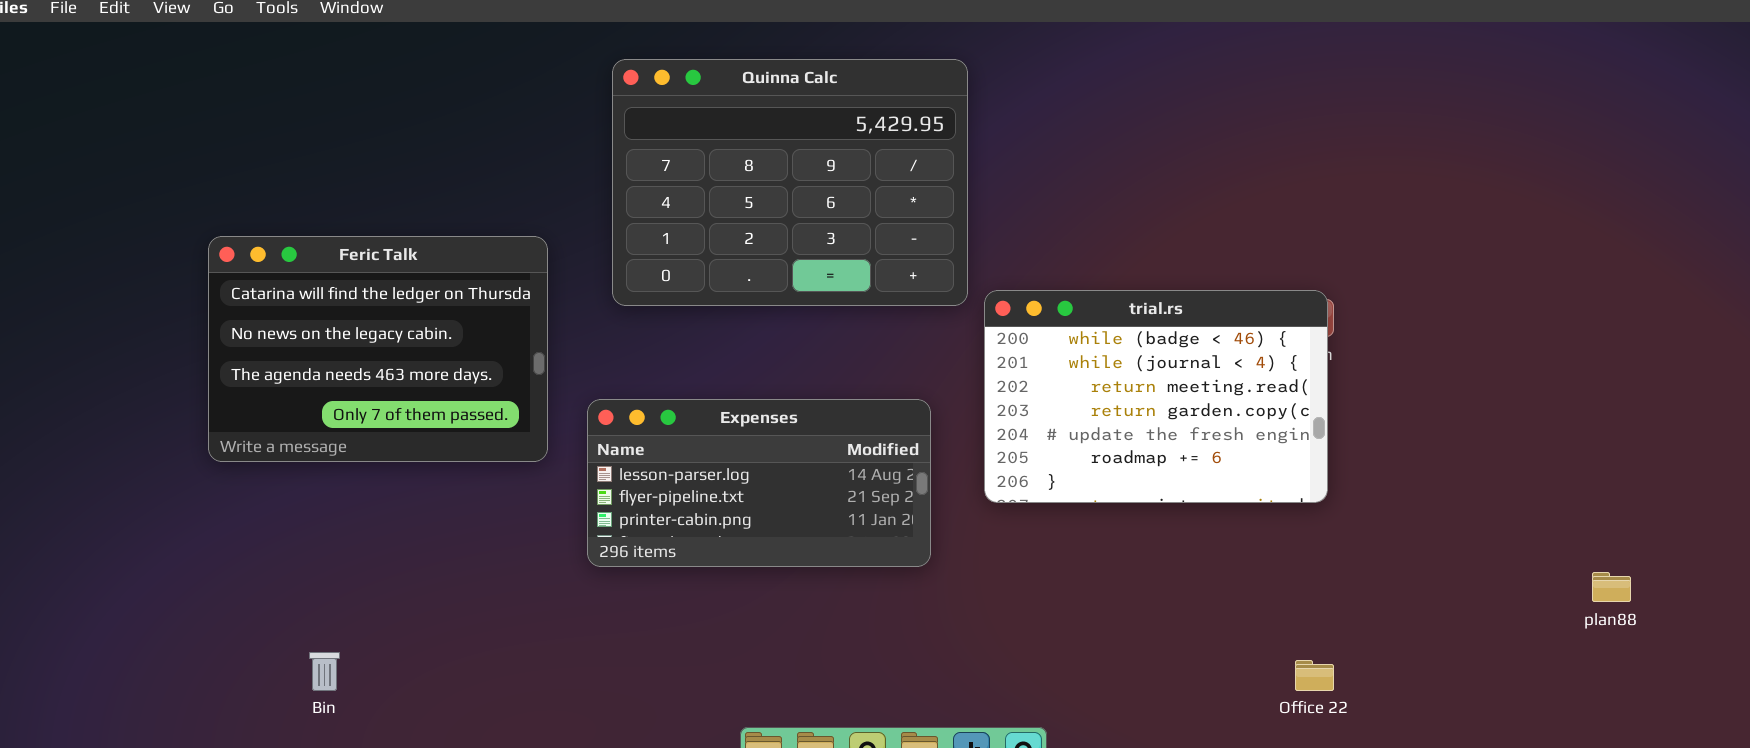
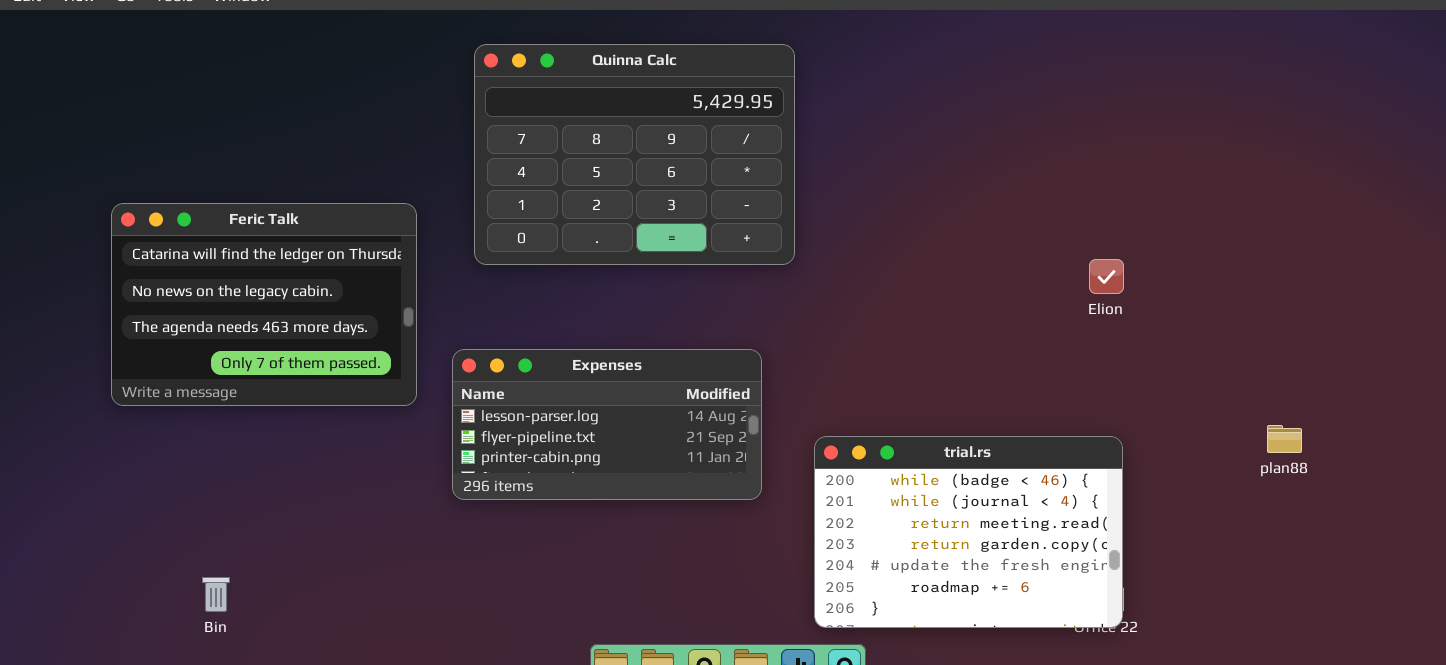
trial.rs: [984,290,1328,503] -> [814,436,1123,628], moved
plan88: [1592,572,1631,602] -> [1267,425,1302,453], moved

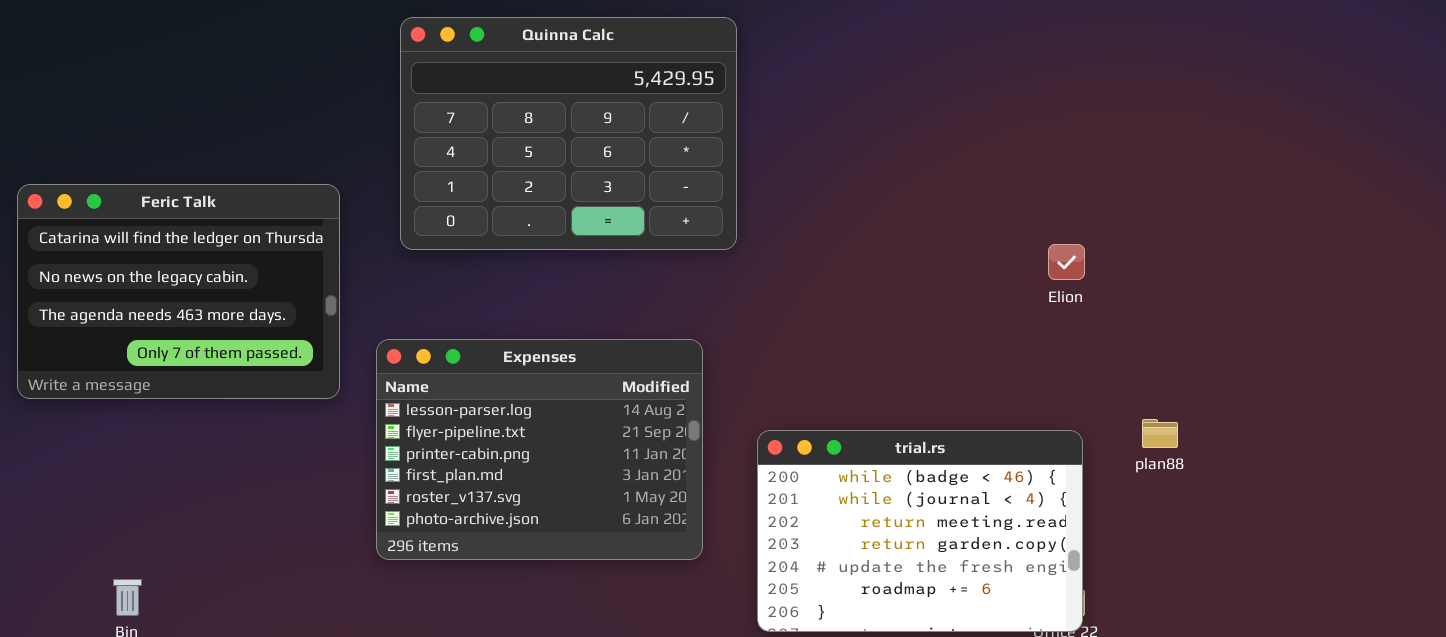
Expenses: [452,349,762,500] -> [376,339,703,560], resized
plan88: [1267,425,1302,453] -> [1142,419,1178,448], moved

